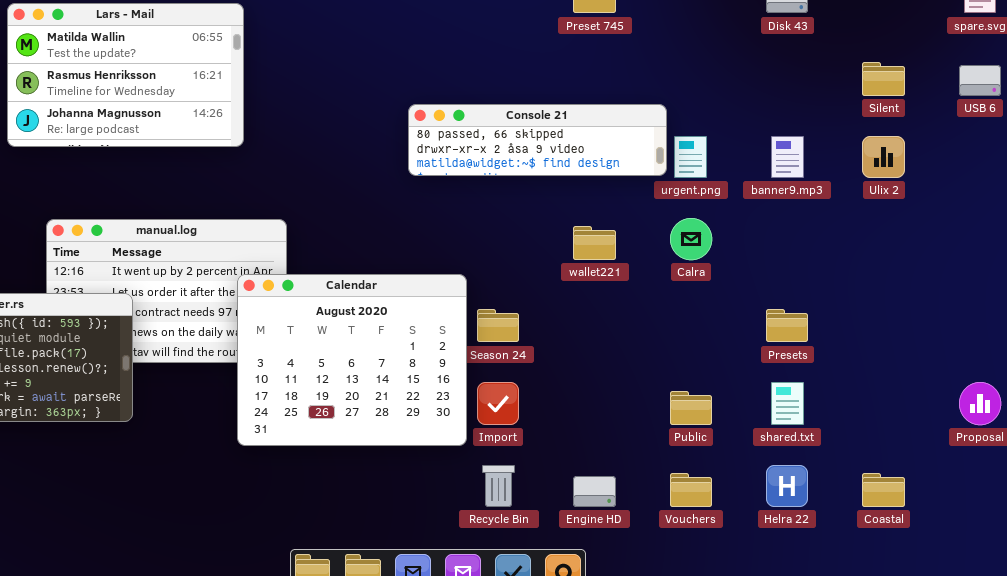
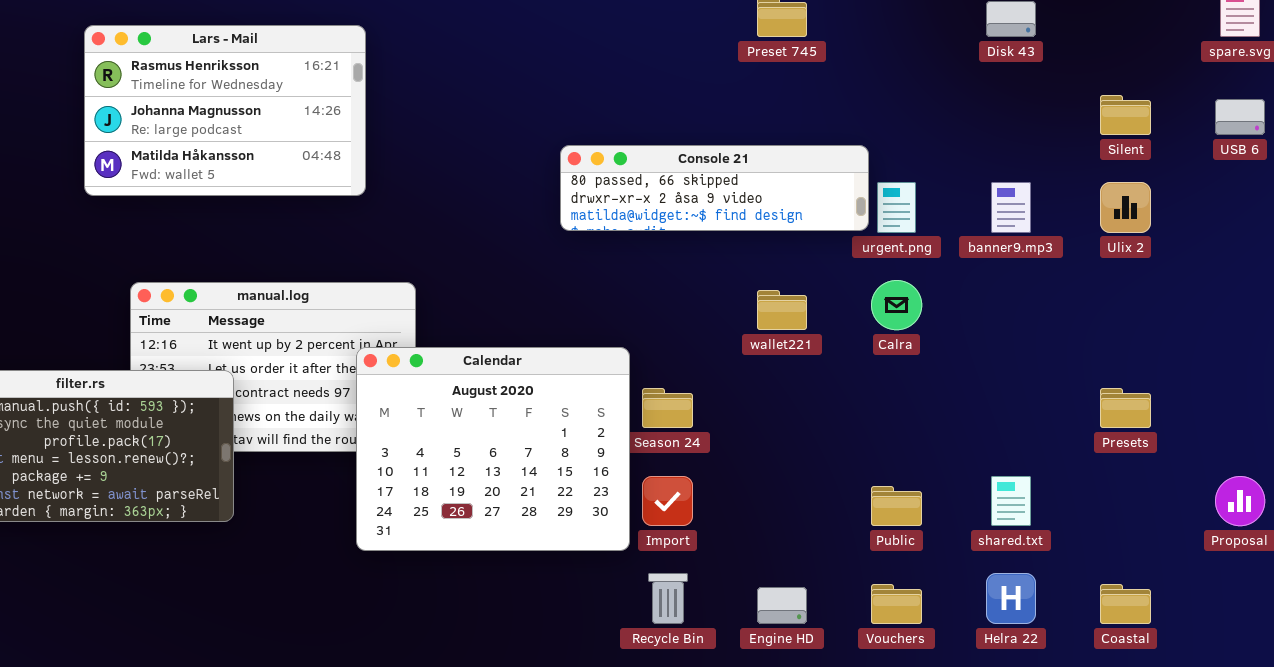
Lars - Mail: [7,3,244,147] -> [84,25,366,196], scrolled down 1 row
Presets: [766,309,808,342] -> [1100,388,1151,428], moved

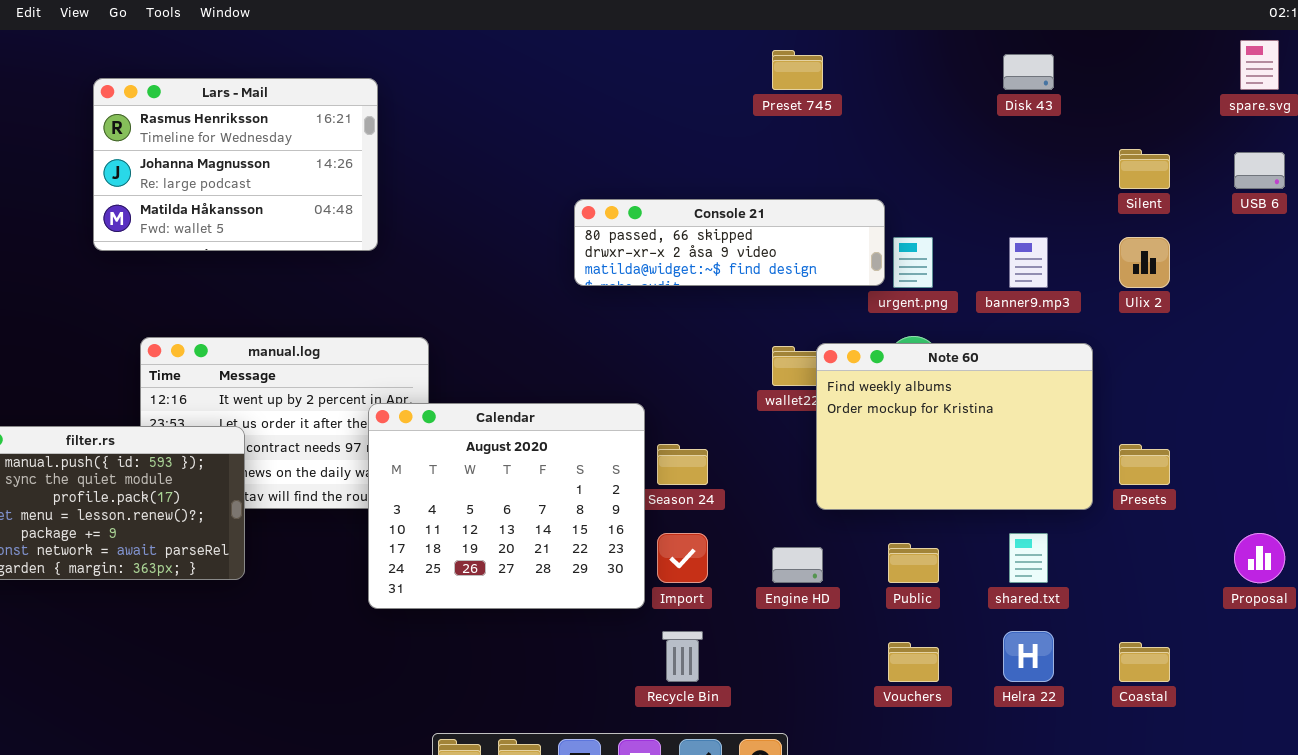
Note 60: none -> [816,343,1093,510], opened
Engine HD: [757,587,807,624] -> [772,547,823,583], moved

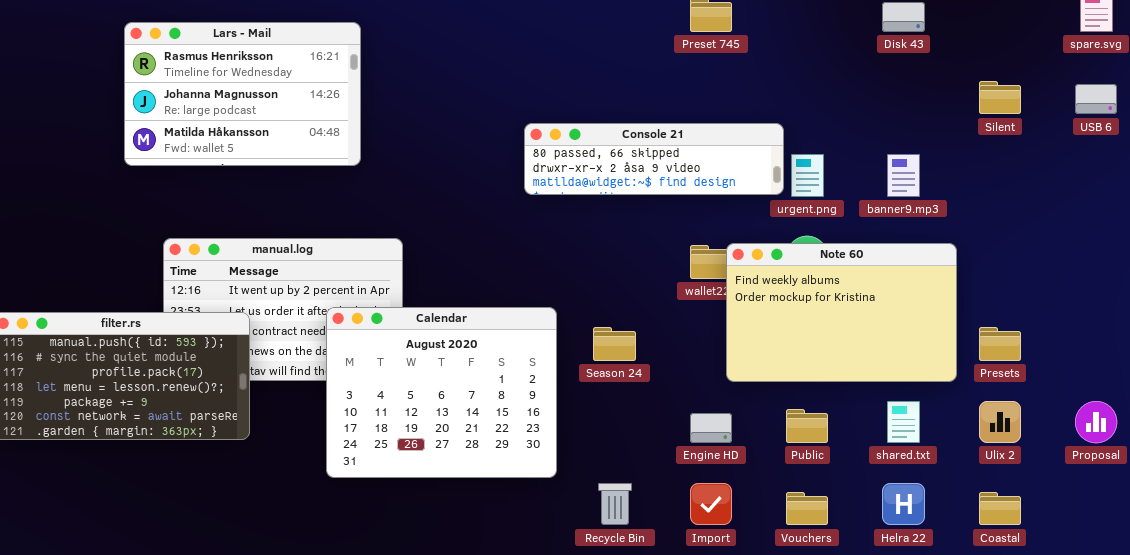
Ulix 2: [1119,237,1170,288] -> [979,401,1021,443], moved
Calendar: [368,403,645,609] -> [326,307,557,478], moved
Import: [657,533,708,583] -> [690,483,732,525], moved

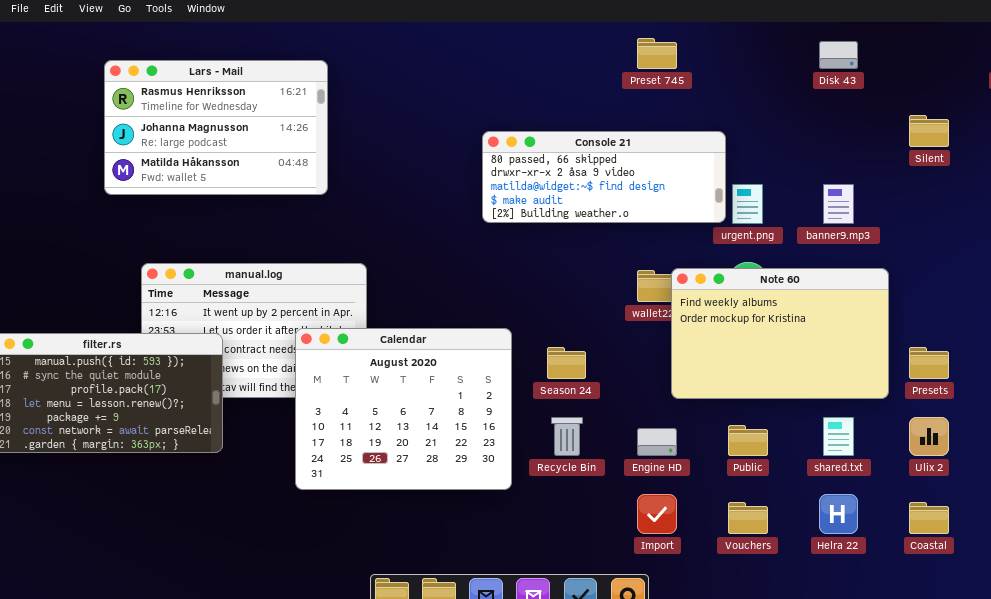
Console 21: [524,123,784,195] -> [482,131,726,223], resized
Recycle Bin: [598,483,632,525] -> [551,417,583,456], moved

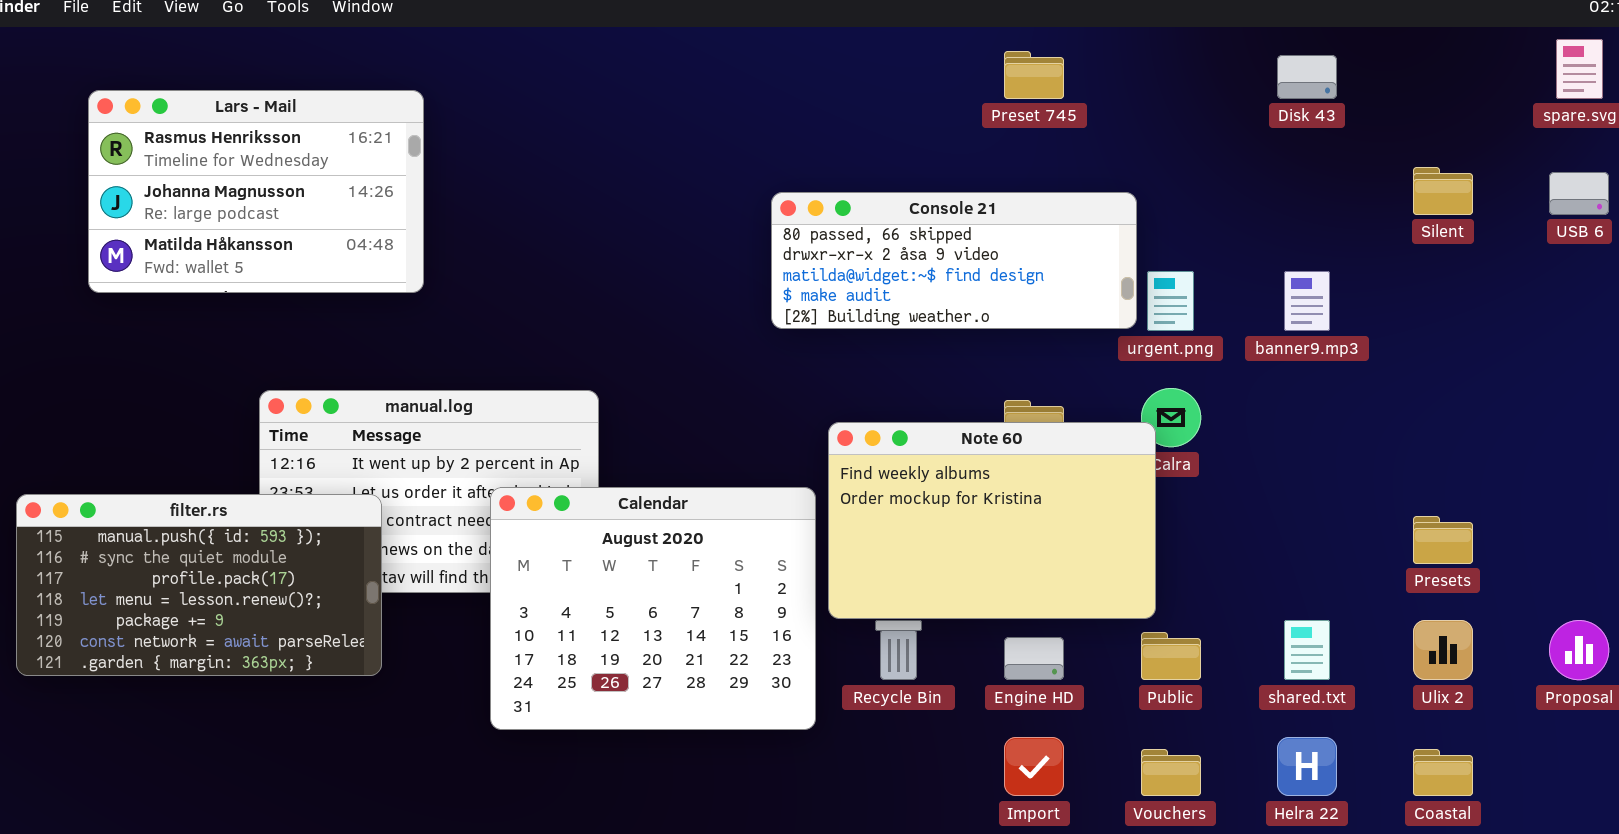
Lars - Mail: [104,60,328,195] -> [88,90,424,293], moved
Note 60: [671,268,889,399] -> [828,422,1156,619], moved

